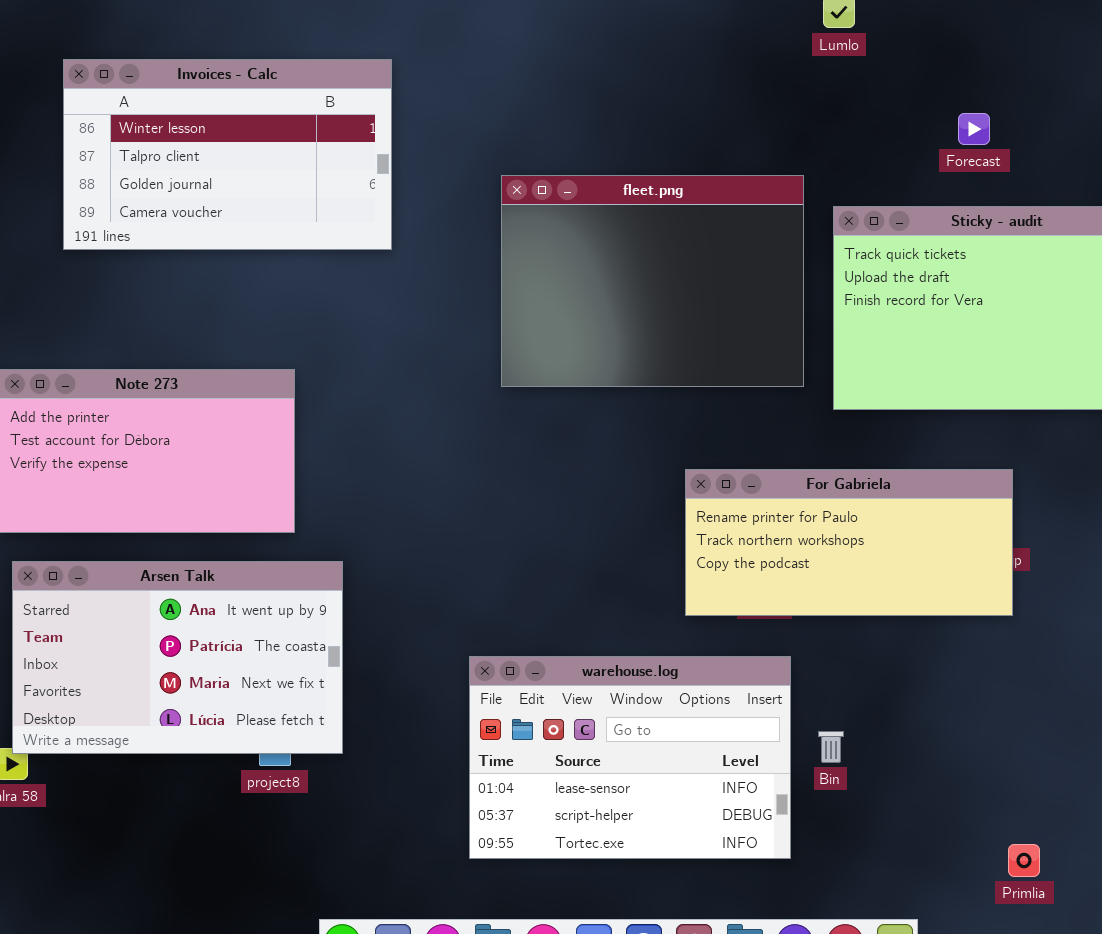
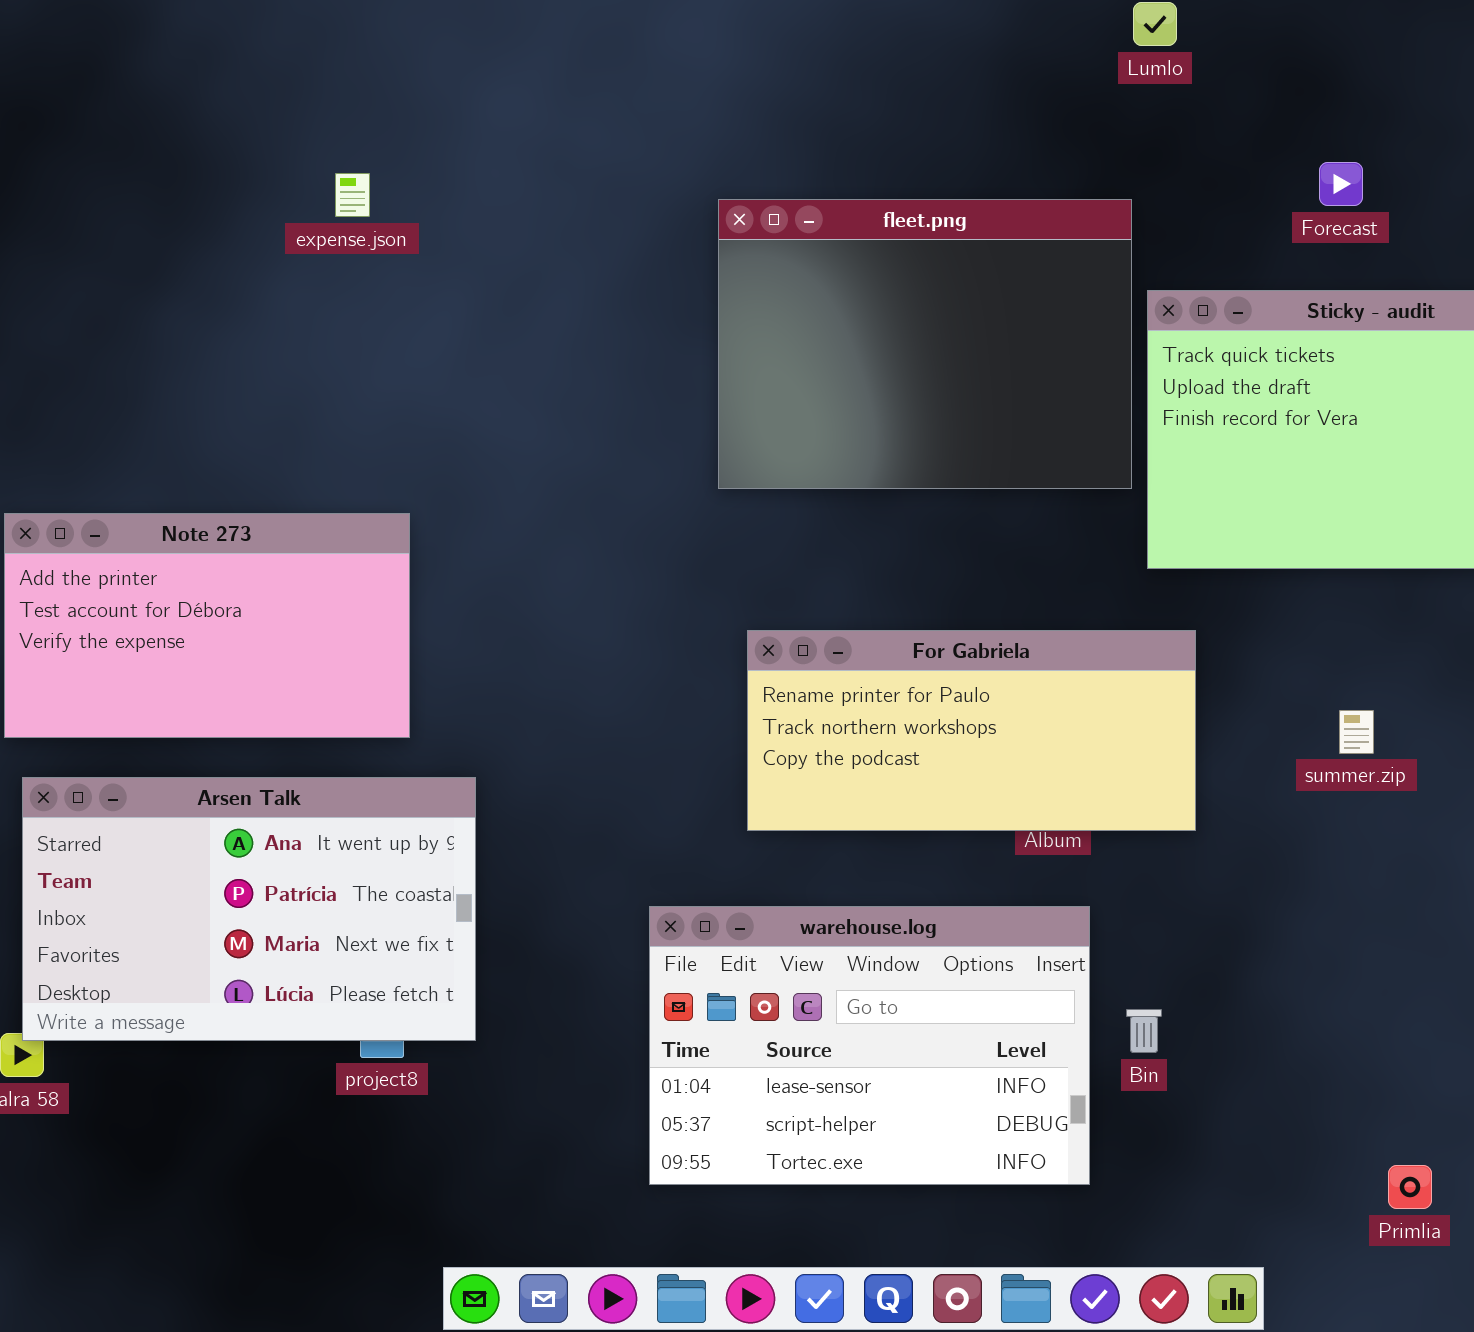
Invoices - Calc: [63,59,392,250] -> none, closed
fleet.png: [501,175,804,387] -> [718,199,1132,489], moved
For Gabriela: [685,469,1013,616] -> [747,630,1196,831], moved

